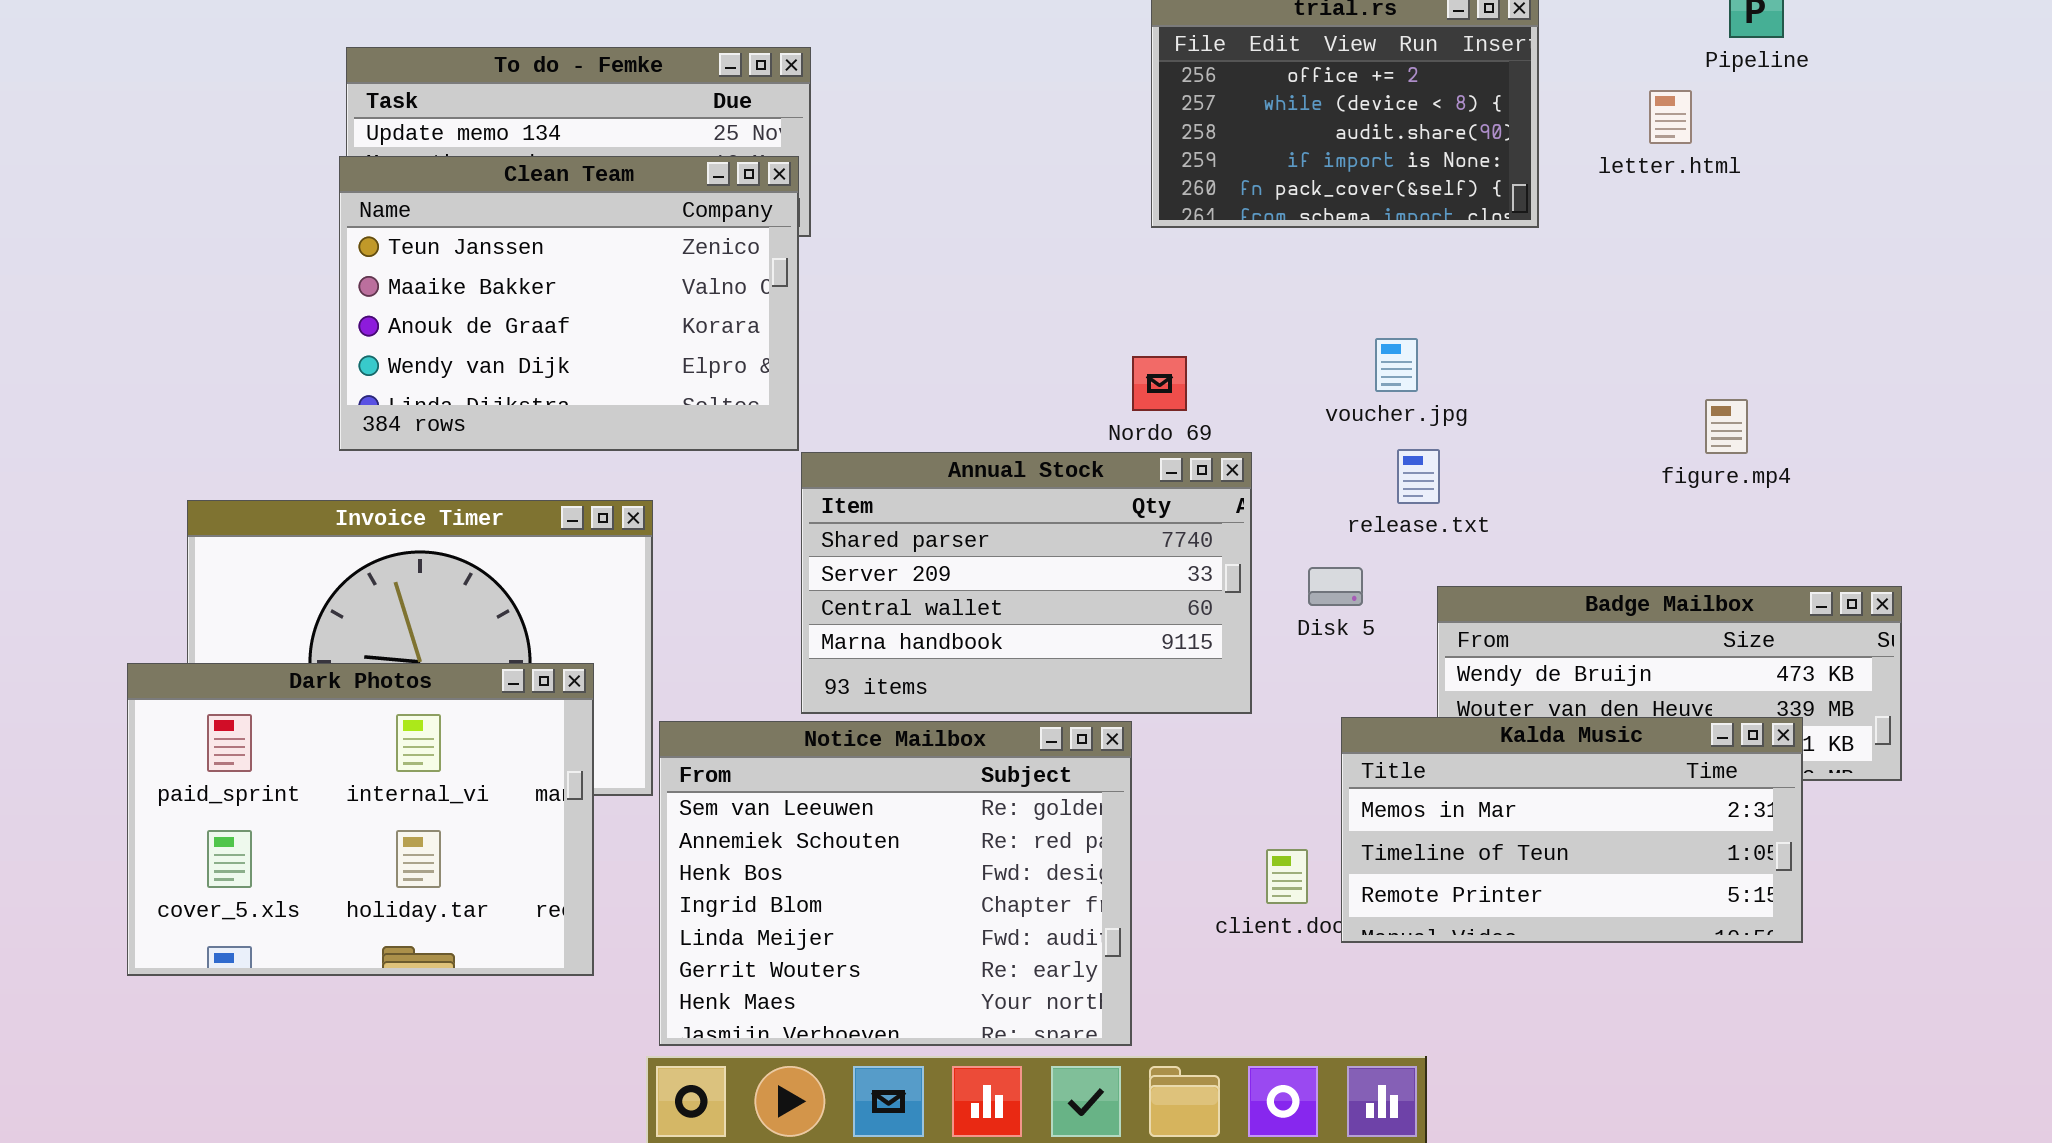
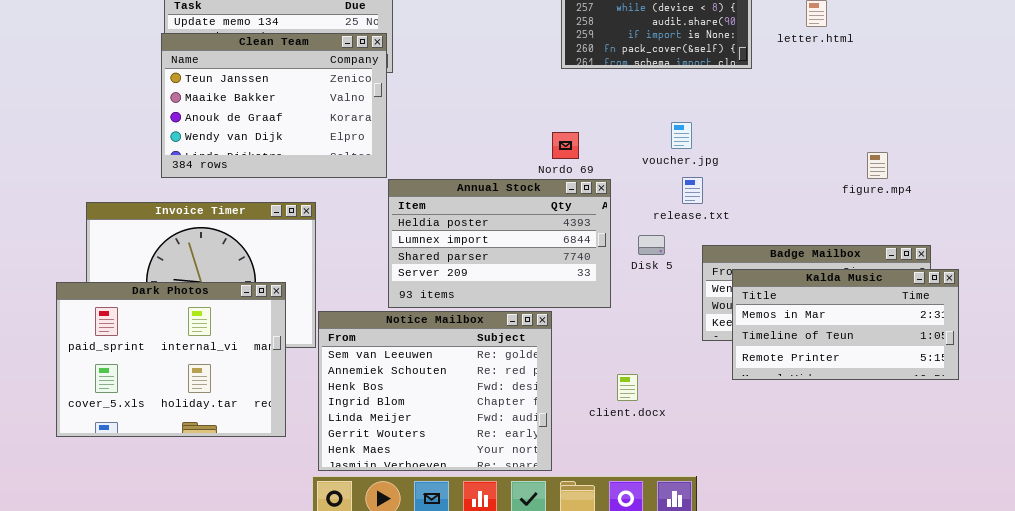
figure.mp4: [1705,399,1748,454] -> [867,152,888,179], moved
Annual Stock: [801,452,1252,714] -> [388,179,611,308], scrolled up 2 rows
Kalda Music: [1341,717,1803,943] -> [732,269,959,380], moved

